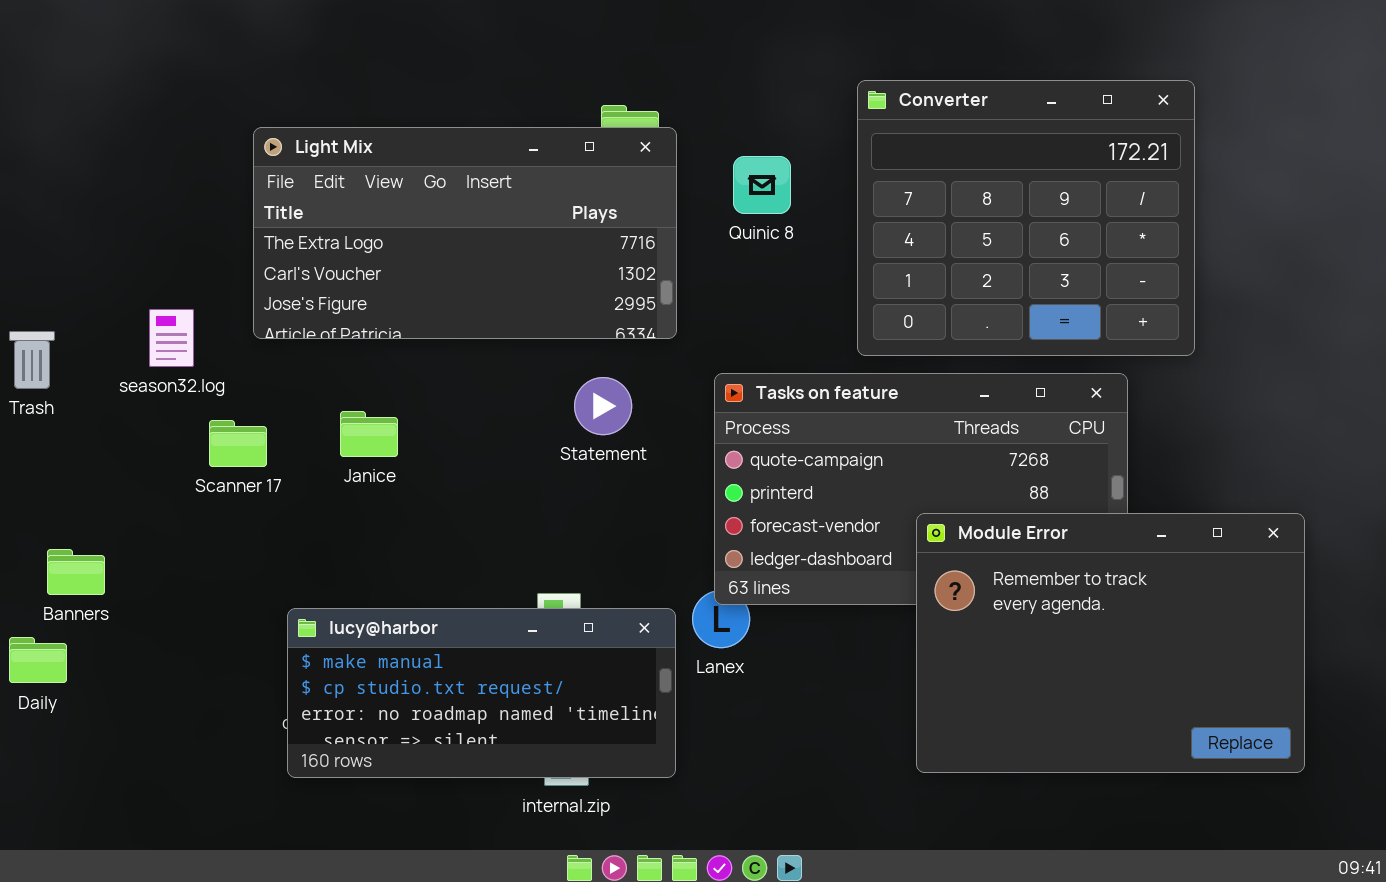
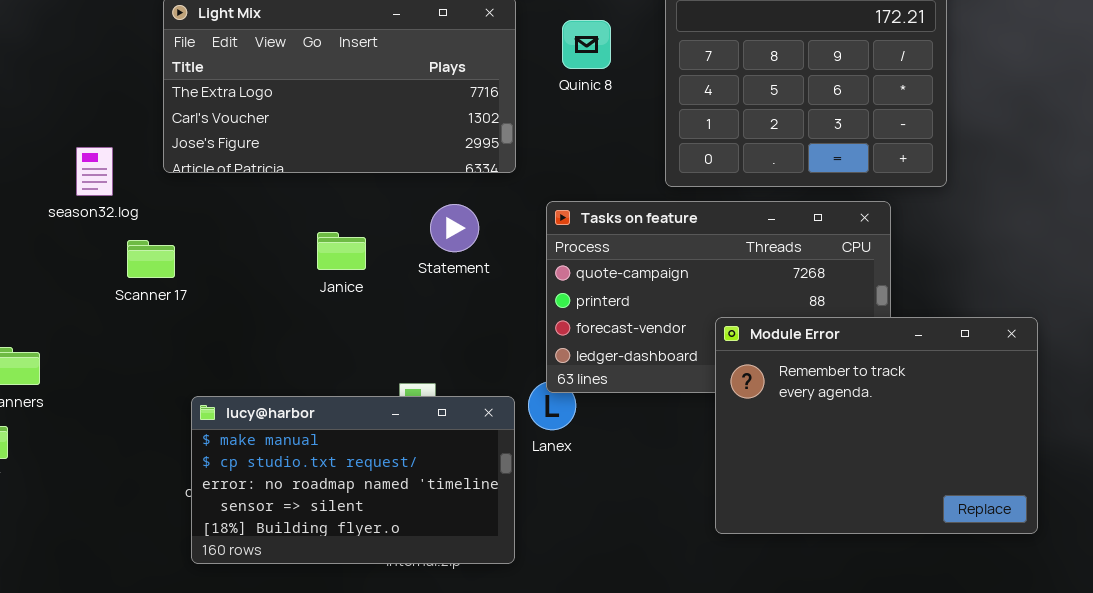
Janice: [340,411,398,457] -> [317,232,366,270], moved
lucy@harbor: [287,608,676,778] -> [191,396,515,564], resized

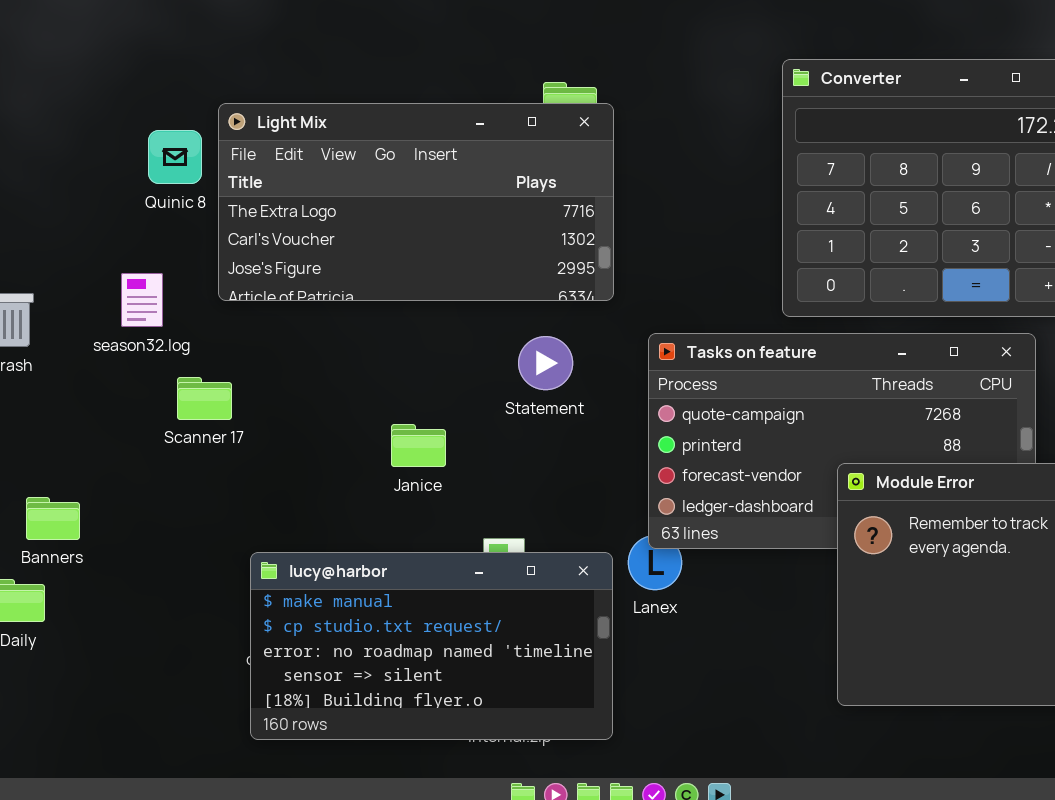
Quinic 8: [562,20,611,69] -> [148,130,202,184], moved
Janice: [317,232,366,270] -> [391,424,446,467], moved

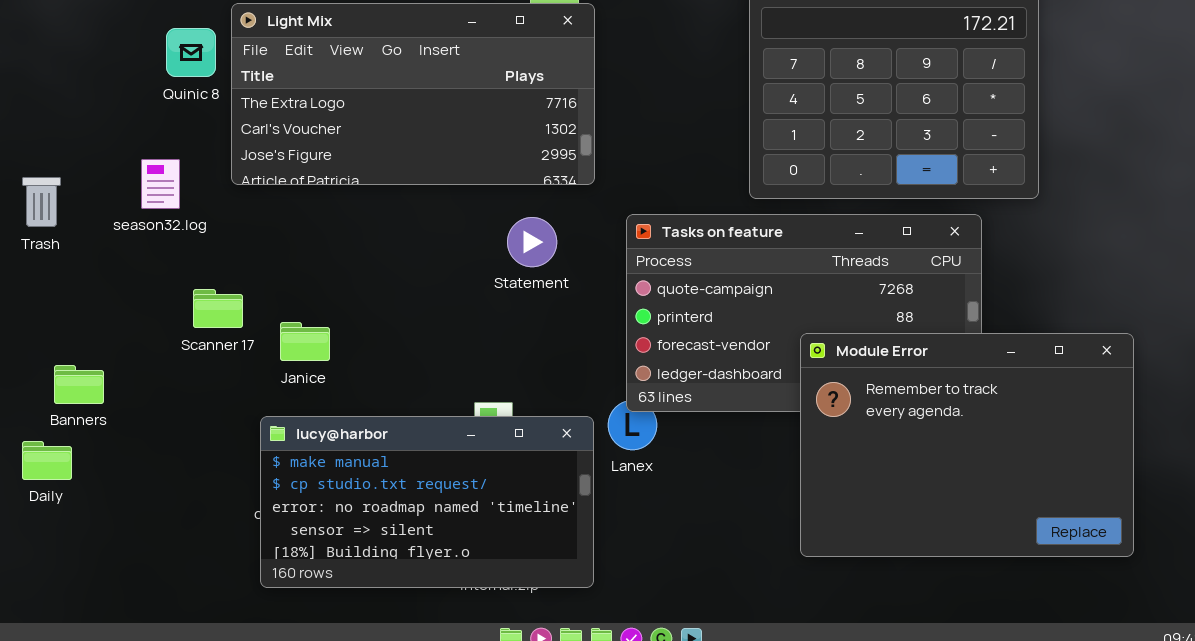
Scanner 17: [177,377,232,420] -> [193,289,243,328], moved
Janice: [391,424,446,467] -> [280,322,330,361], moved

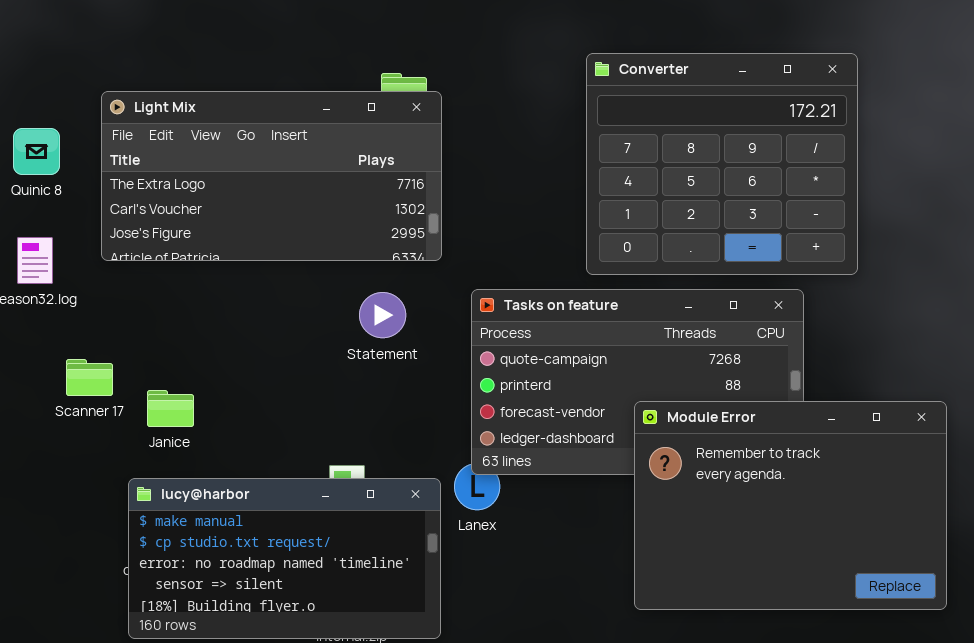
Quinic 8: [166,28,216,77] -> [13,128,60,175], moved

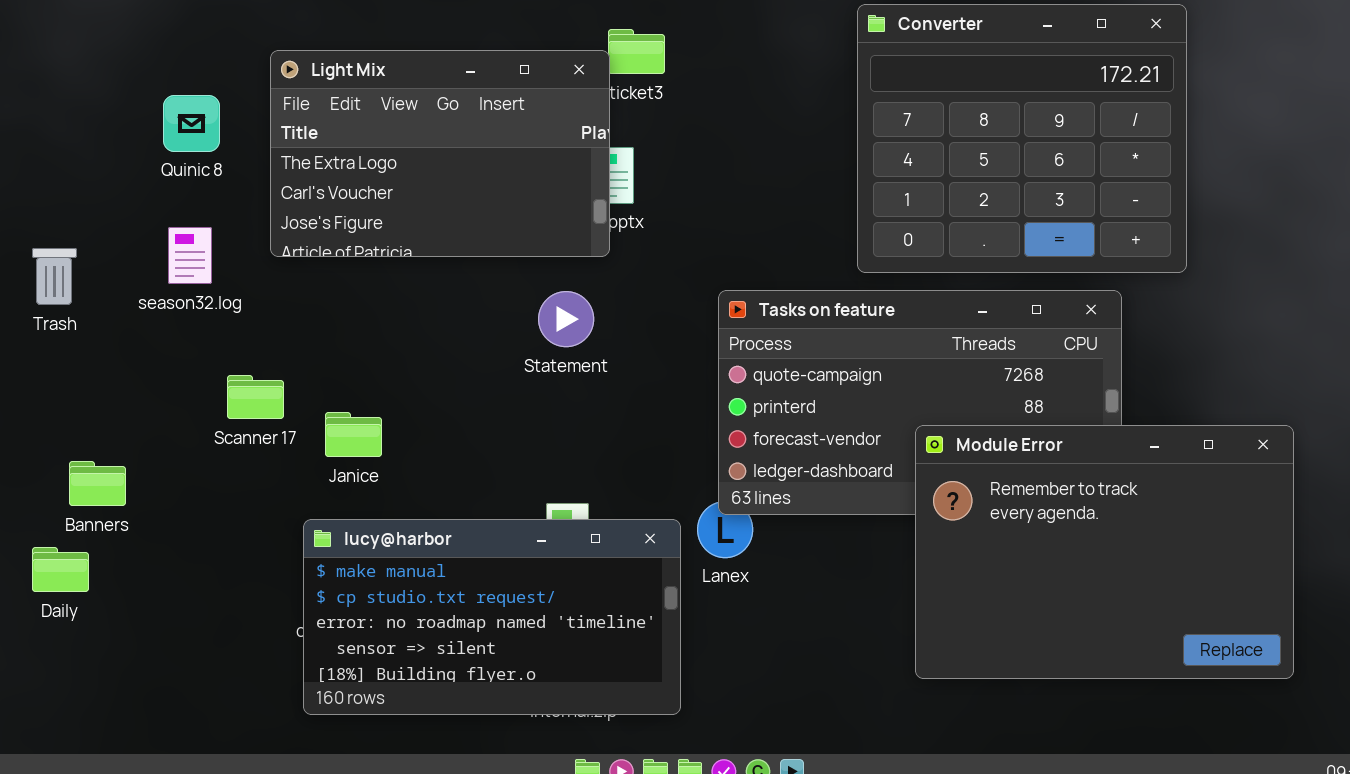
Light Mix: [101,91,442,261] -> [270,50,610,257], resized
Statement: [359,292,406,338] -> [538,291,594,347], moved

